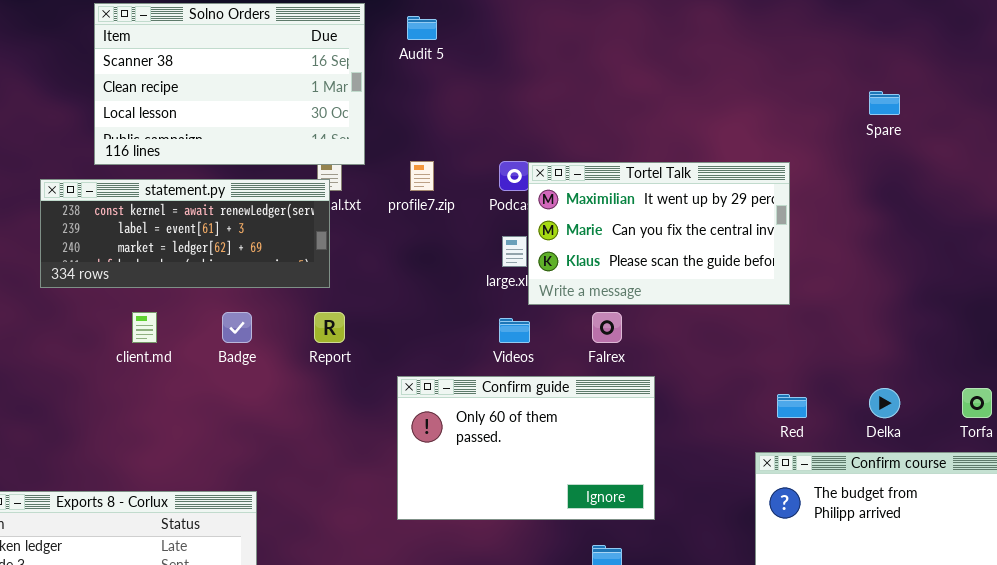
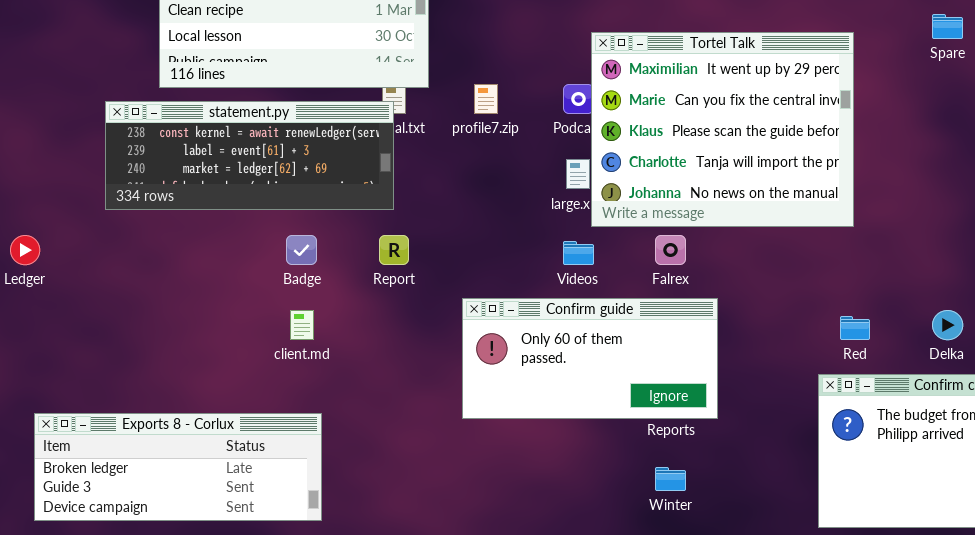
Tortel Talk: [528,162,790,305] -> [591,32,854,227], resized
client.md: [132,312,157,343] -> [290,310,314,340], moved
Confirm guide: [397,376,655,520] -> [462,298,718,419], resized

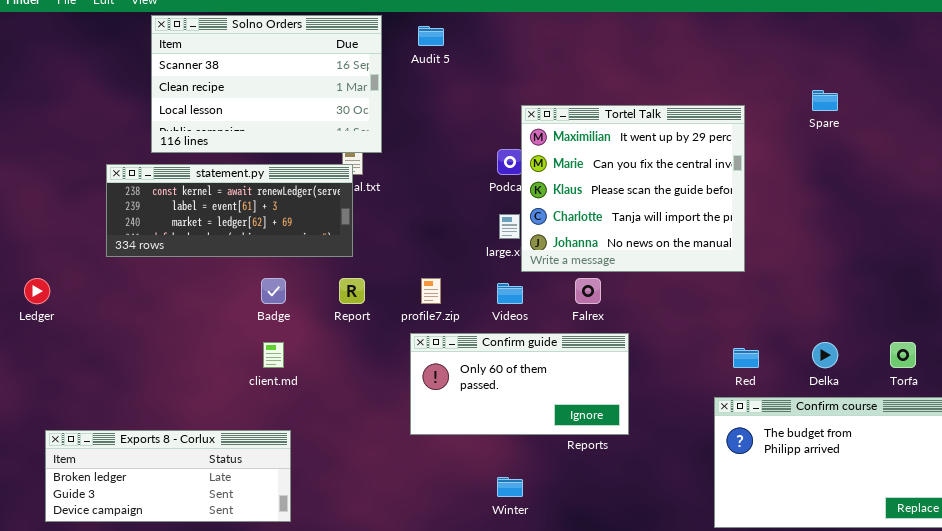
profile7.zip: [474,84,498,114] -> [421,278,441,304], moved
Winter: [655,467,686,491] -> [497,477,523,497], moved

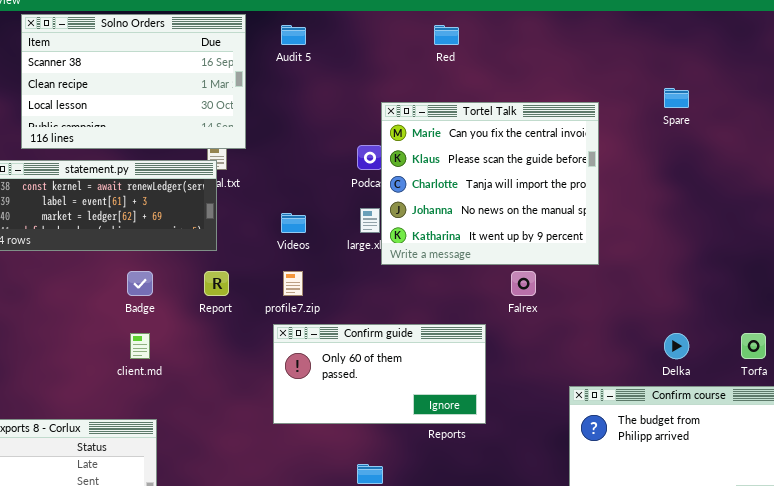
Tortel Talk: [521,105,745,272] -> [381,102,599,265], scrolled down 1 row
Falrex: [575,278,601,304] -> [511,271,536,296], moved
Videos: [497,283,523,304] -> [281,213,306,233], moved
Red: [733,348,759,368] -> [434,25,459,45], moved

